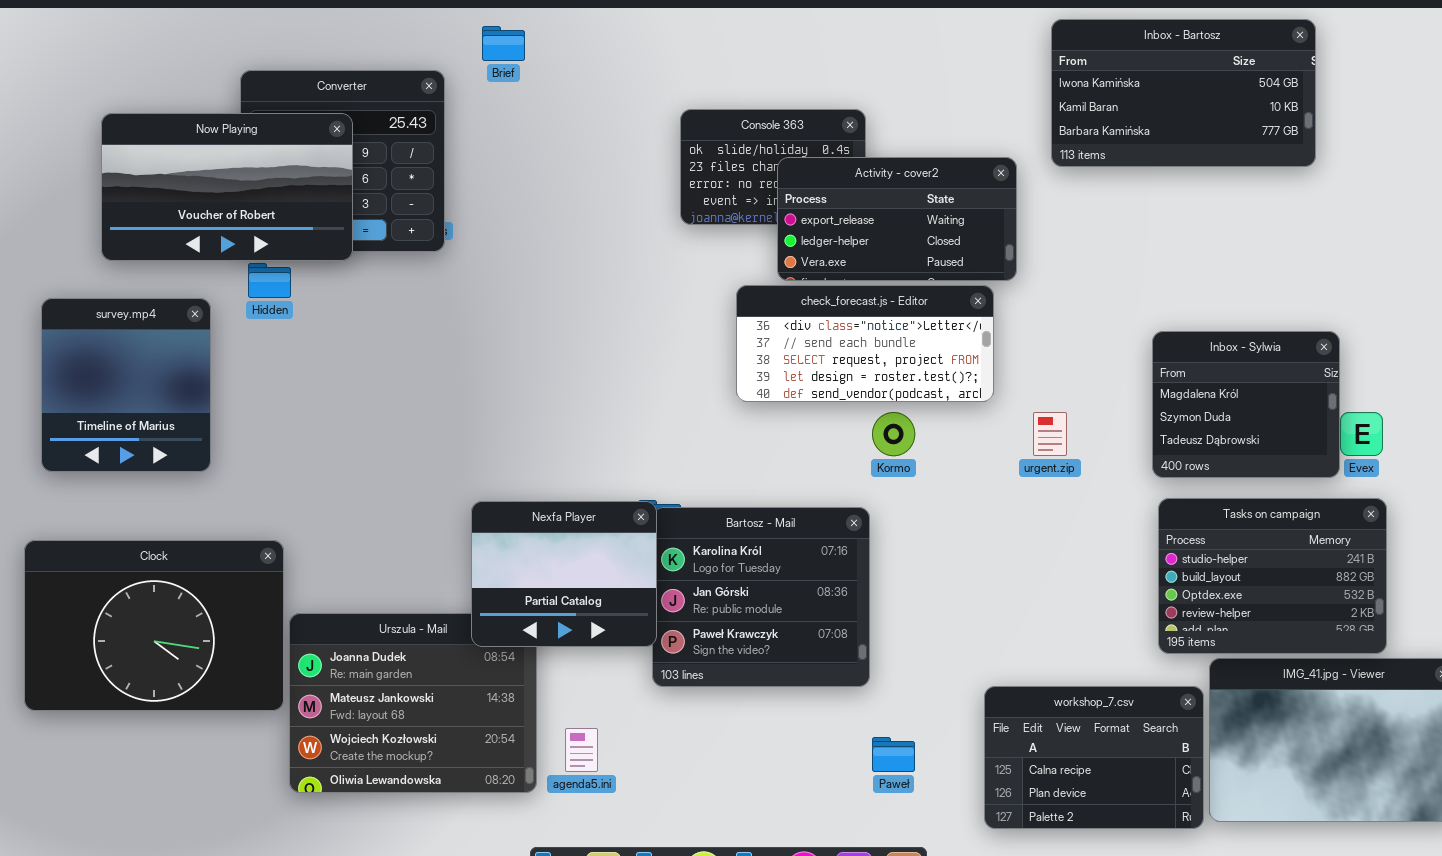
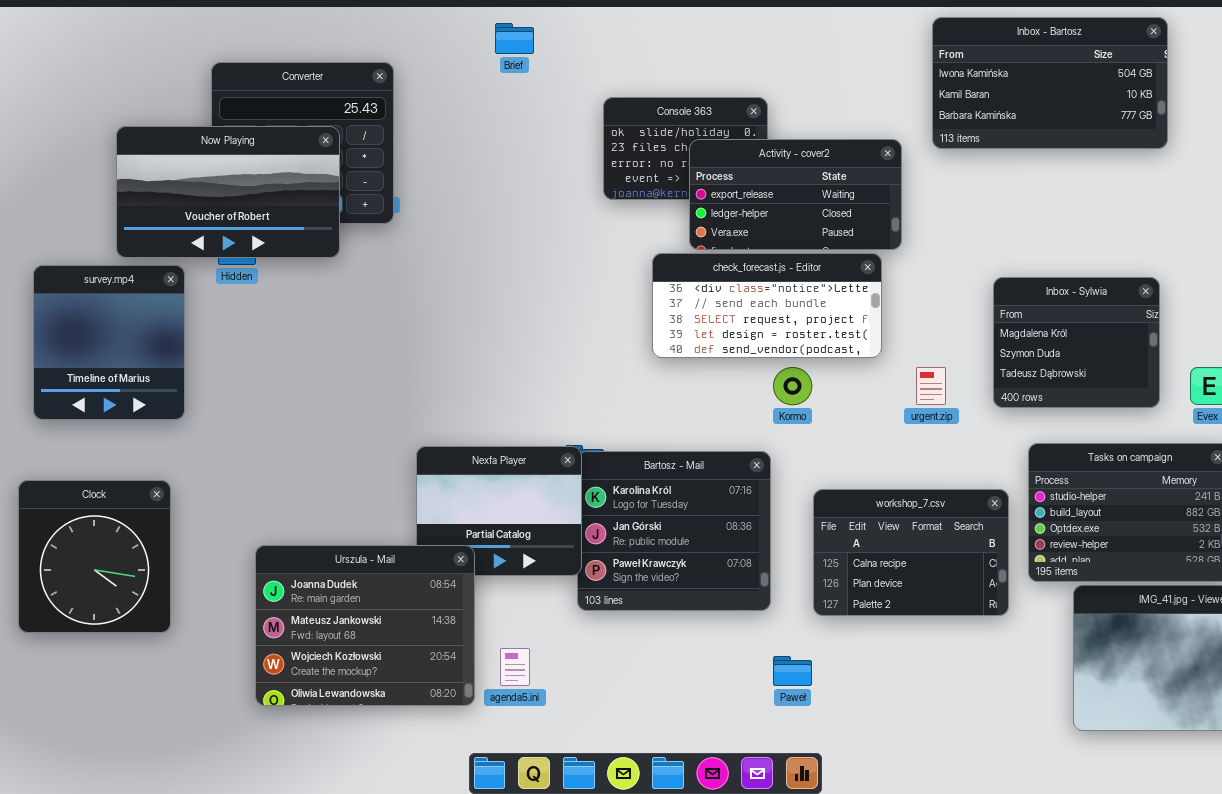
Brief: [482,26,525,61] -> [495,23,534,54], moved
Now Playing: [101,113,353,261] -> [116,126,340,258], moved
Inbox - Sylwia: [1152,331,1340,478] -> [993,277,1160,408], moved
Clock: [24,540,284,711] -> [18,480,171,633], resized
Urszula - Mail: [289,613,537,793] -> [255,545,475,706], raised
workshop_7.csv: [984,686,1204,829] -> [813,489,1009,616], moved

